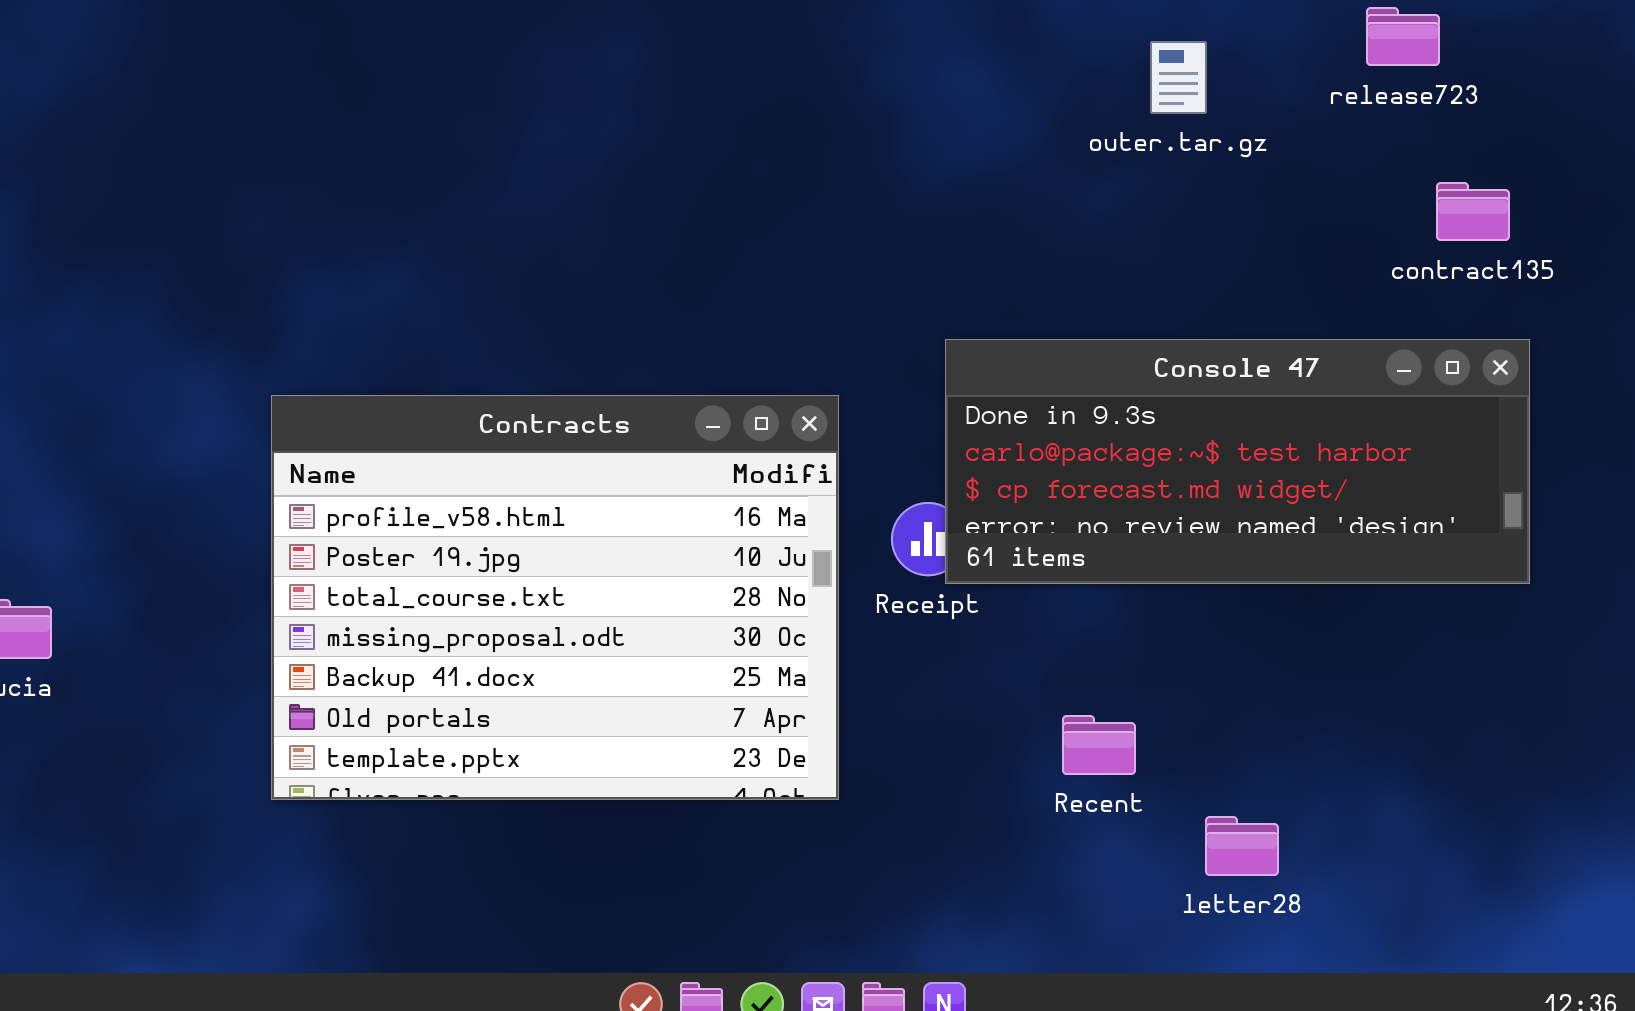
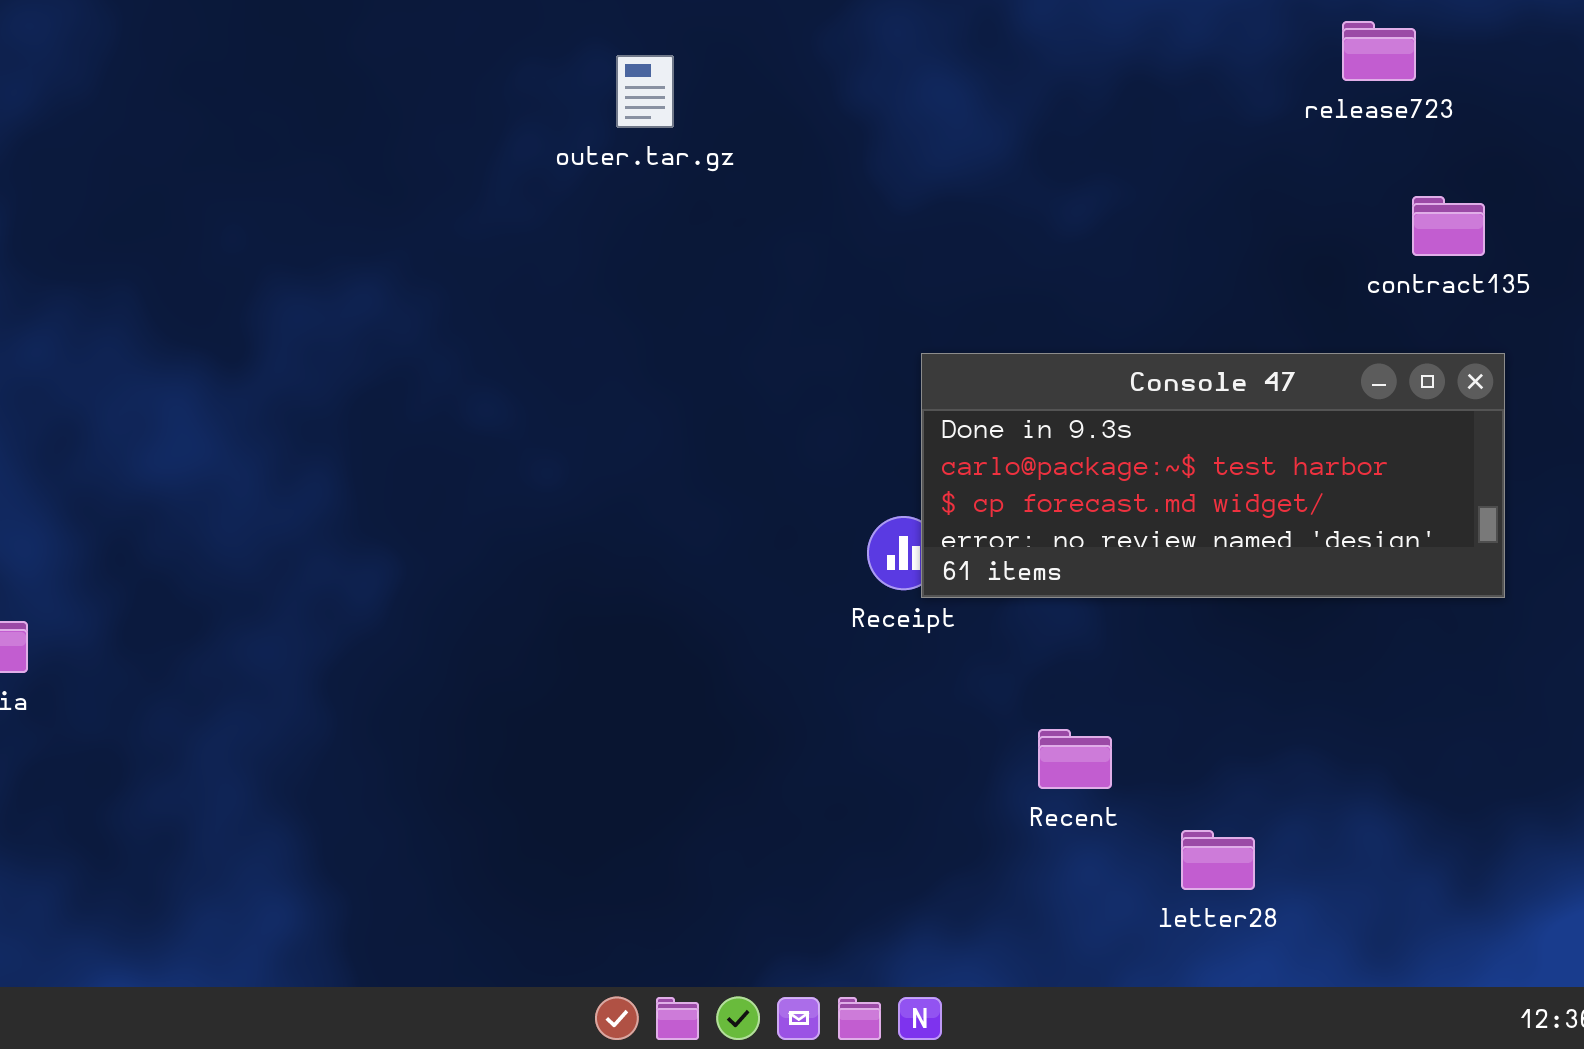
outer.tar.gz: [1150,41,1207,114] -> [616,55,674,128], moved
Contracts: [271,395,839,800] -> none, closed

